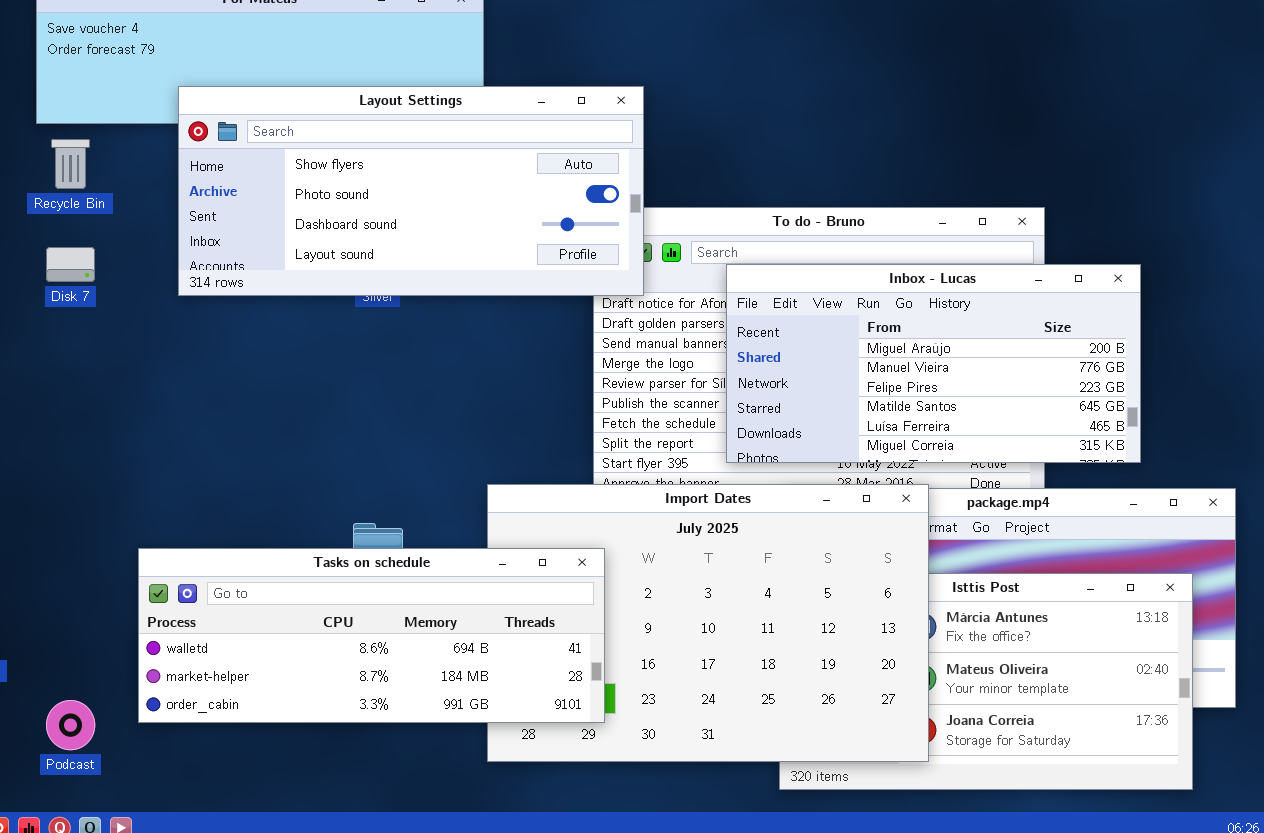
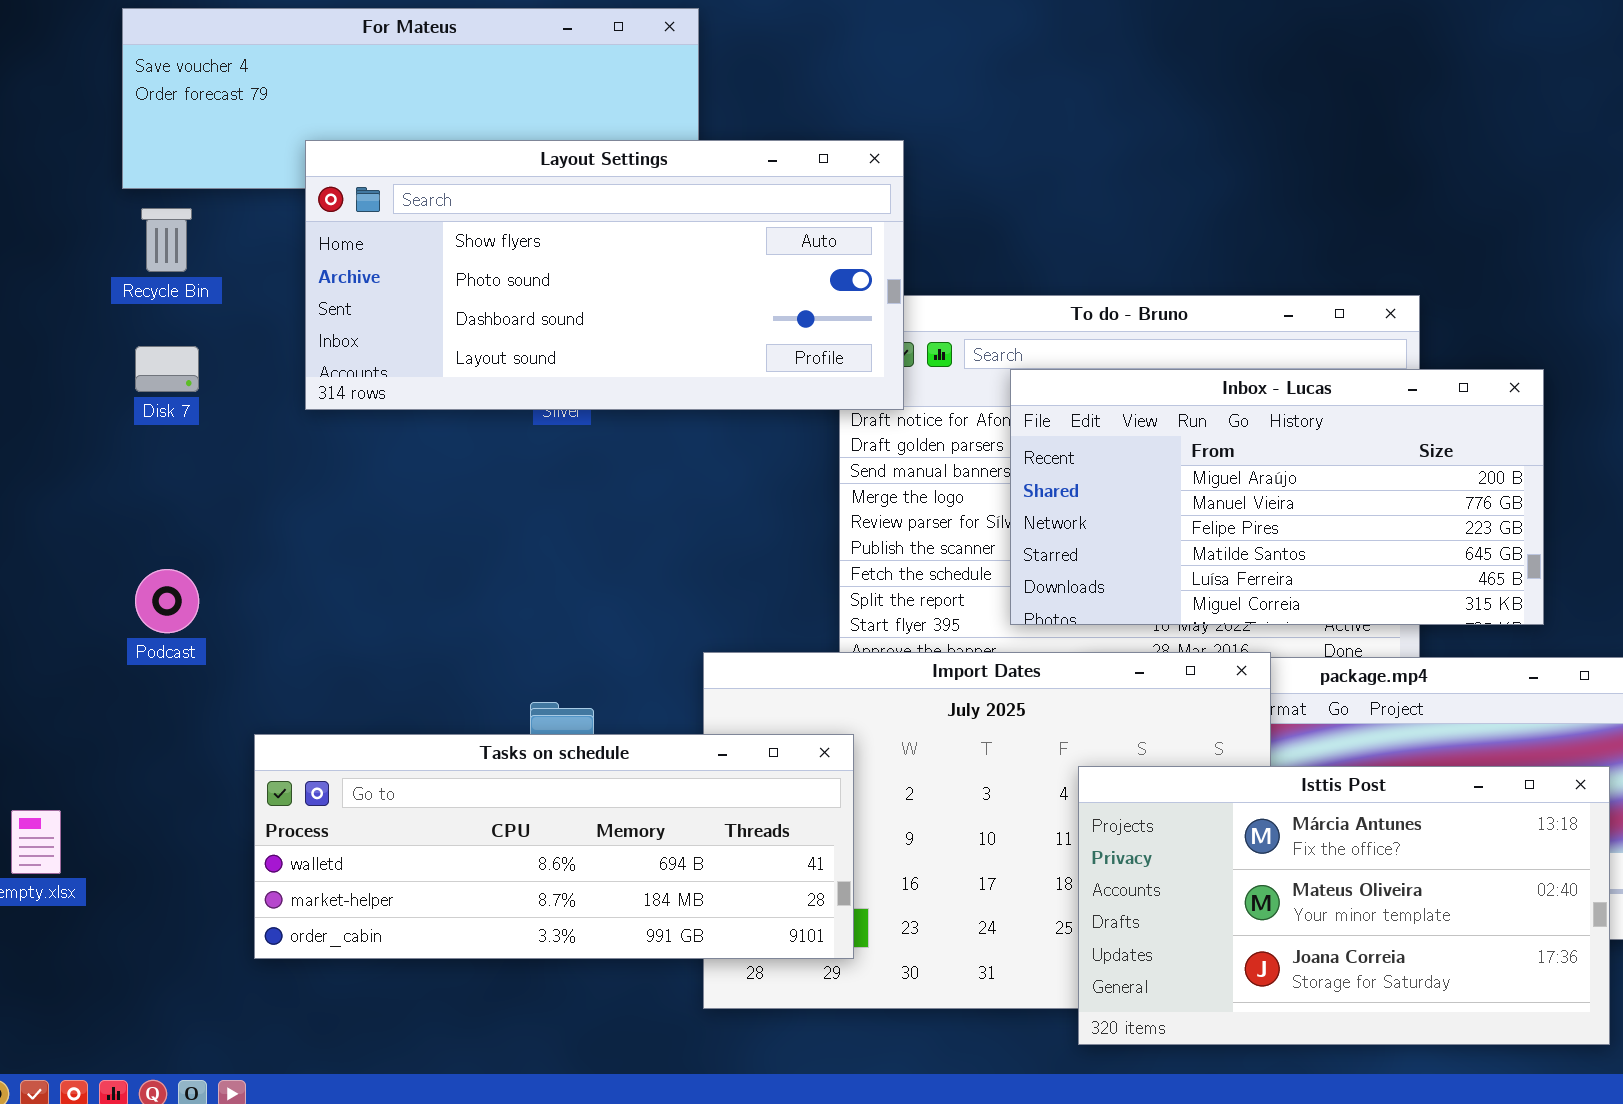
Isttis Post: [779,573,1193,790] -> [1078,766,1610,1045], raised
Podcast: [46,700,95,750] -> [135,569,199,633], moved

